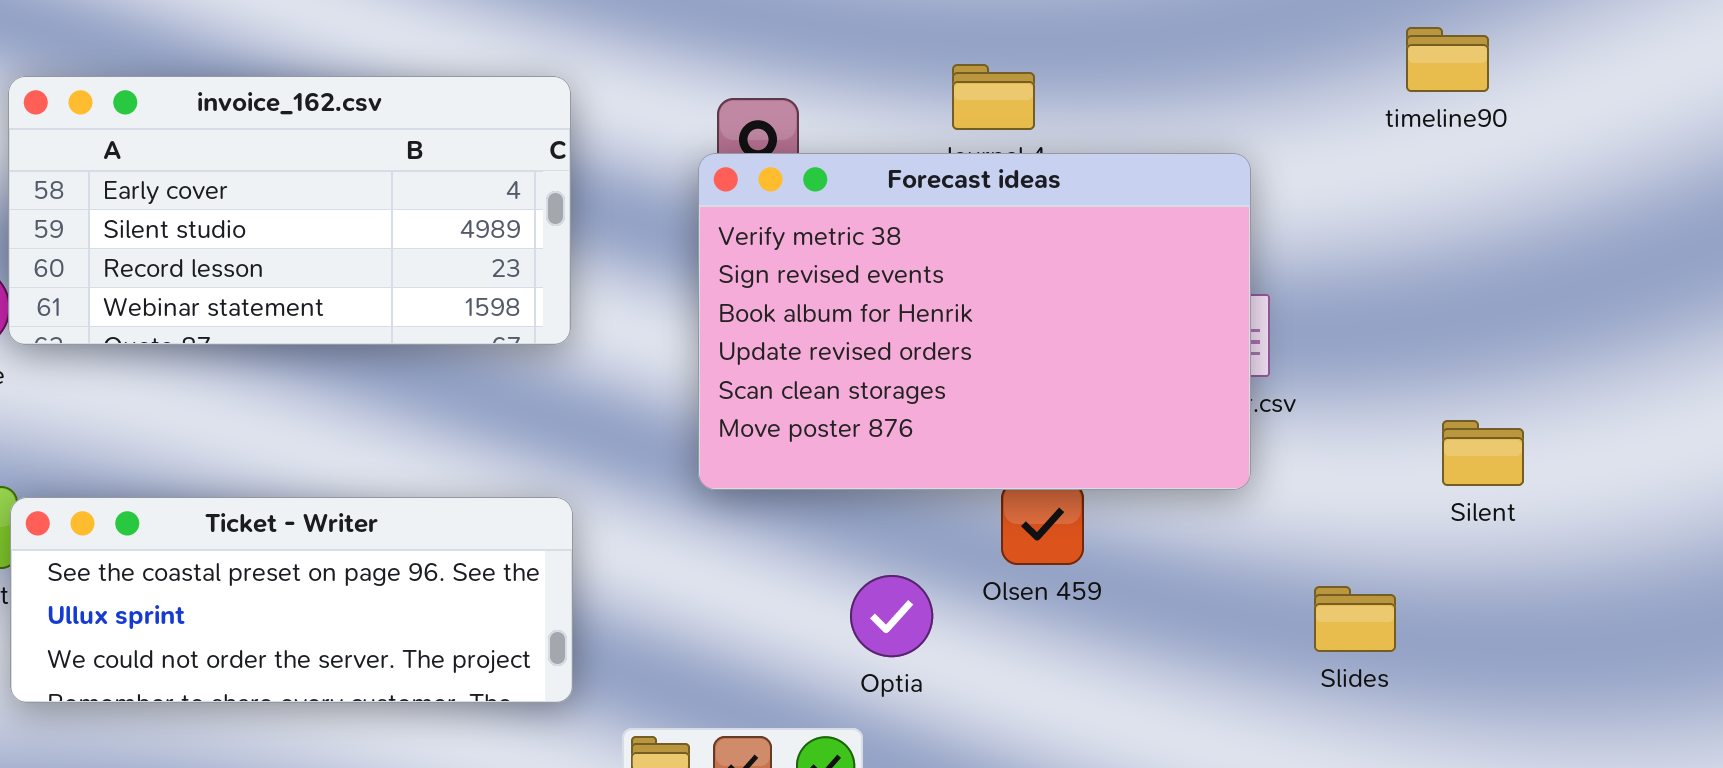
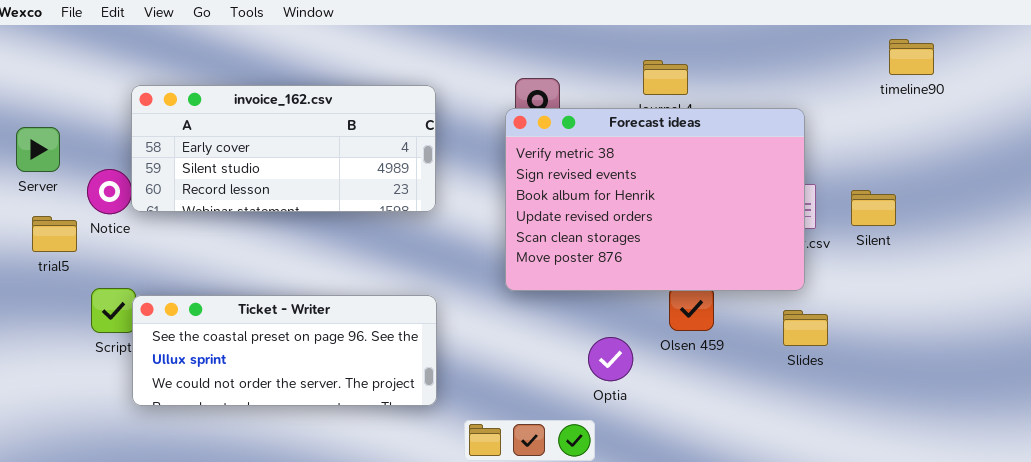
invoice_162.csv: [8,76,571,345] -> [131,85,436,212], resized
Silent: [1442,420,1524,486] -> [851,190,896,226], moved
Slides: [1314,586,1396,652] -> [783,310,828,346], moved

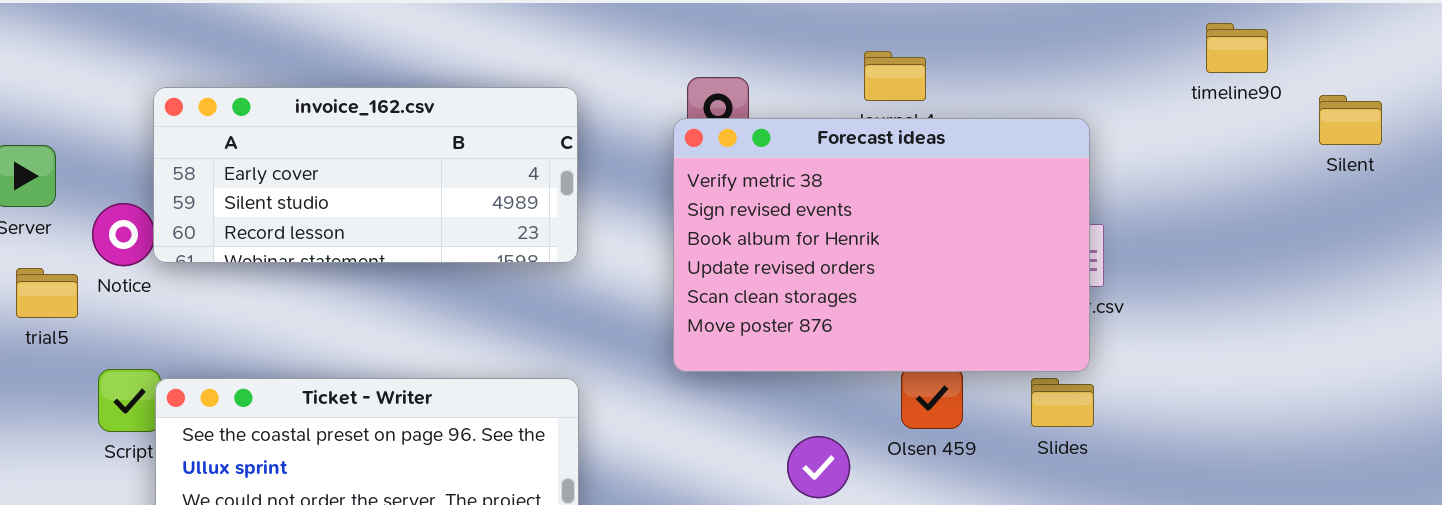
Silent: [851,190,896,226] -> [1319,95,1382,145], moved
Slides: [783,310,828,346] -> [1031,378,1094,427], moved

